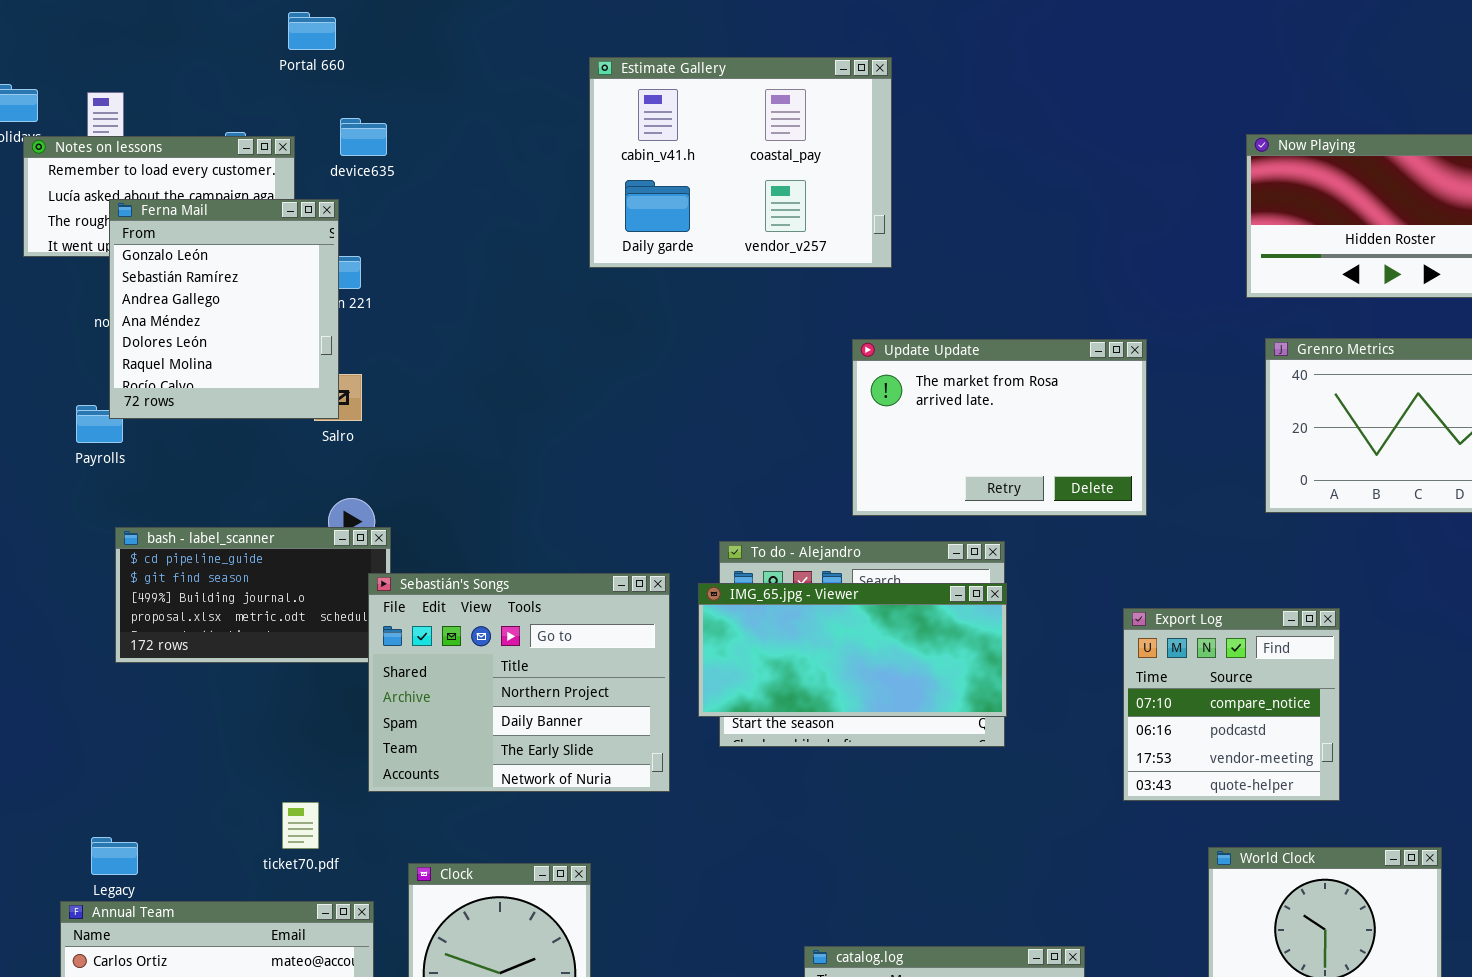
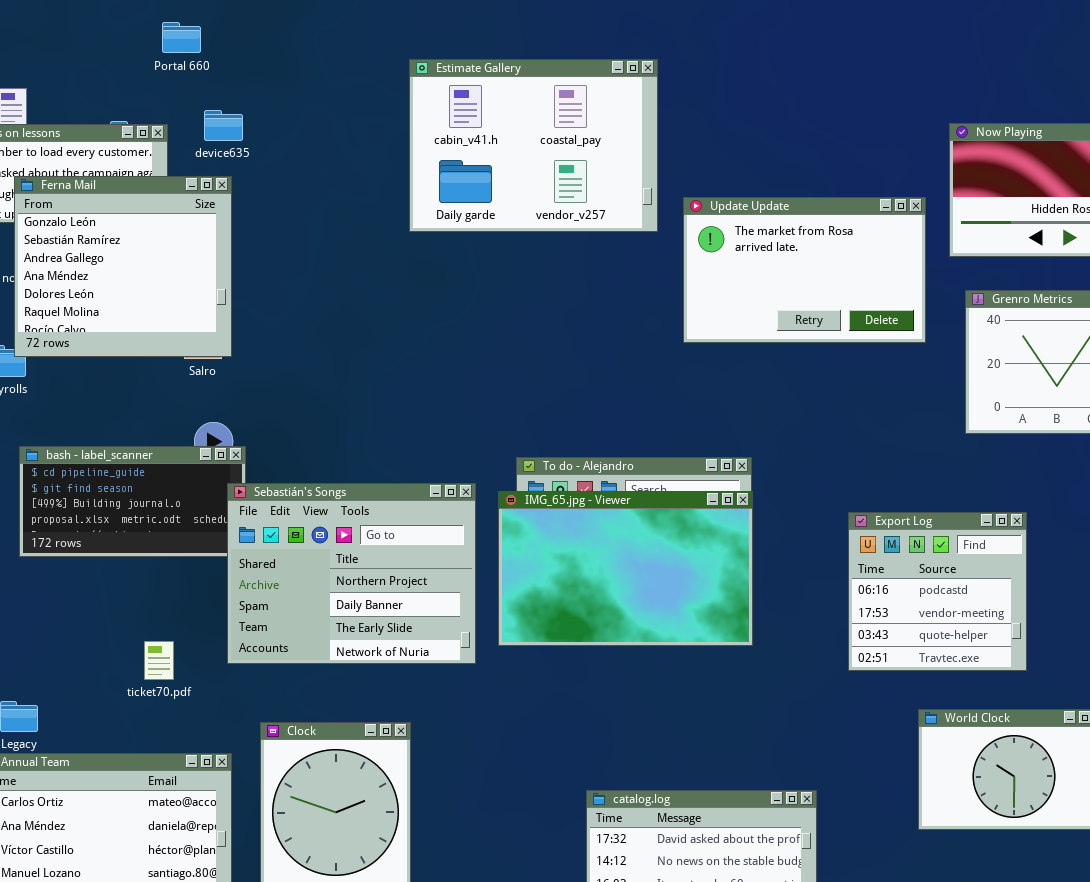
Ferna Mail: [109,199,339,419] -> [14,176,232,357], resized
Update Update: [852,339,1147,516] -> [683,197,926,343], moved
IMG_65.jpg - Viewer: [698,583,1007,717] -> [498,491,753,646], resized
Export Log: [1123,608,1340,801] -> [848,512,1027,671], scrolled down 1 row
ticket70.pdf: [282,802,319,849] -> [144,641,174,680], moved

